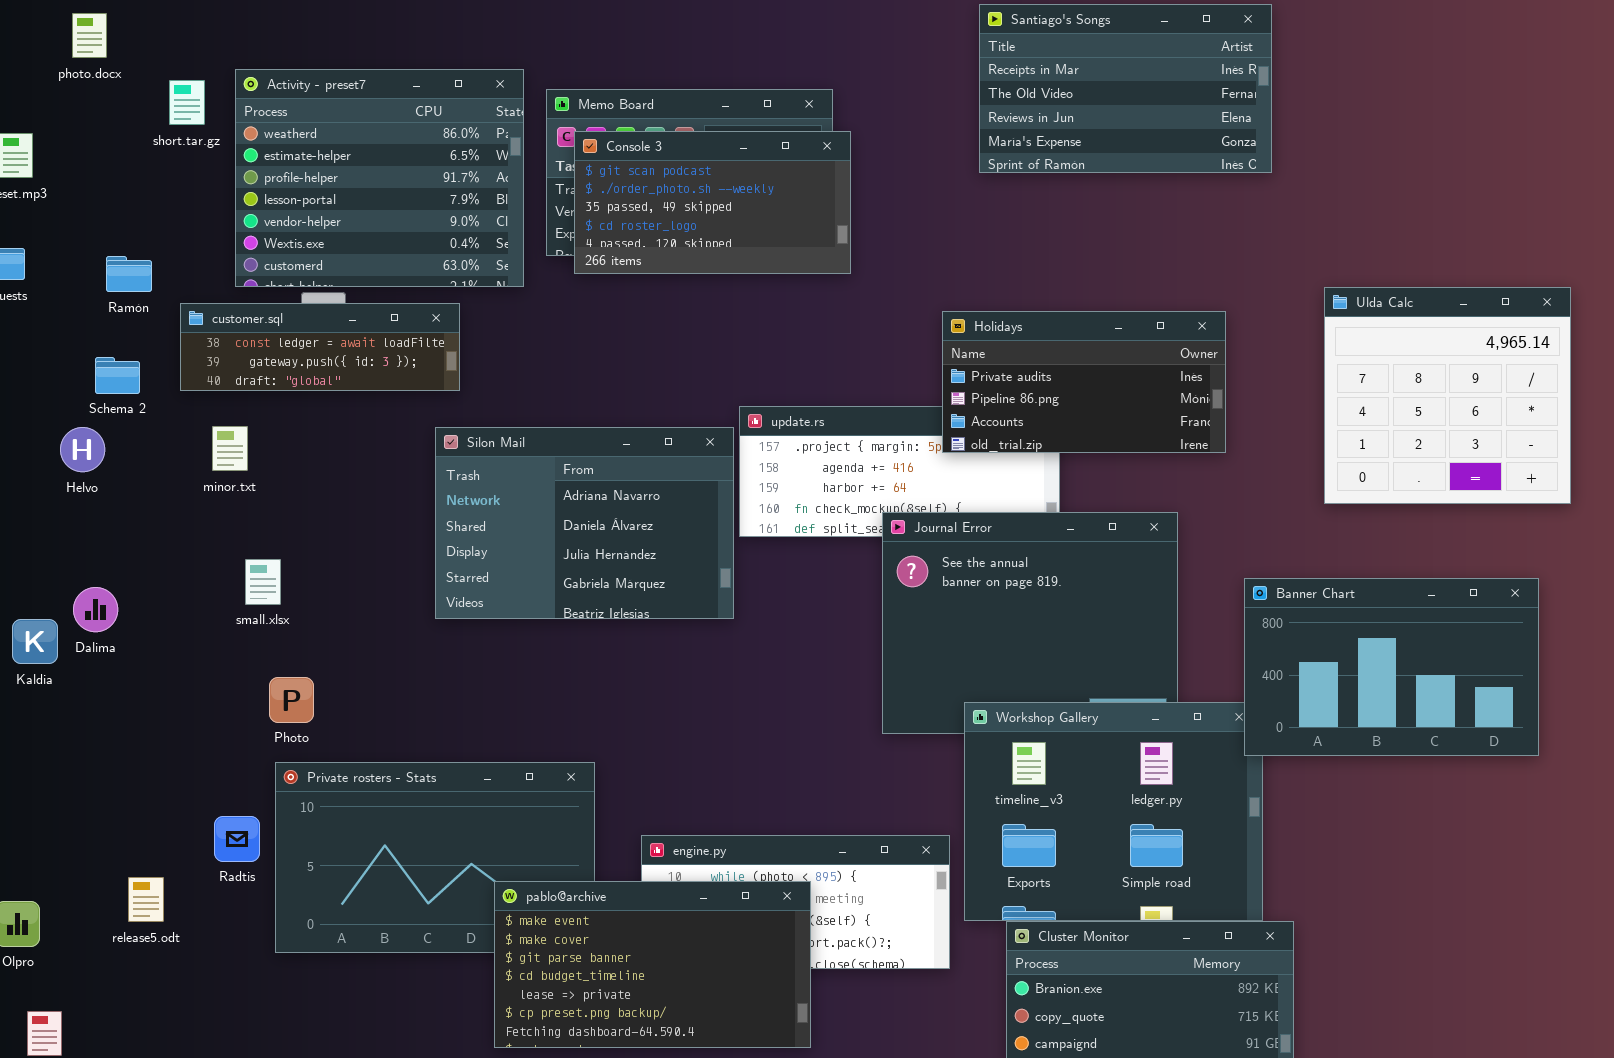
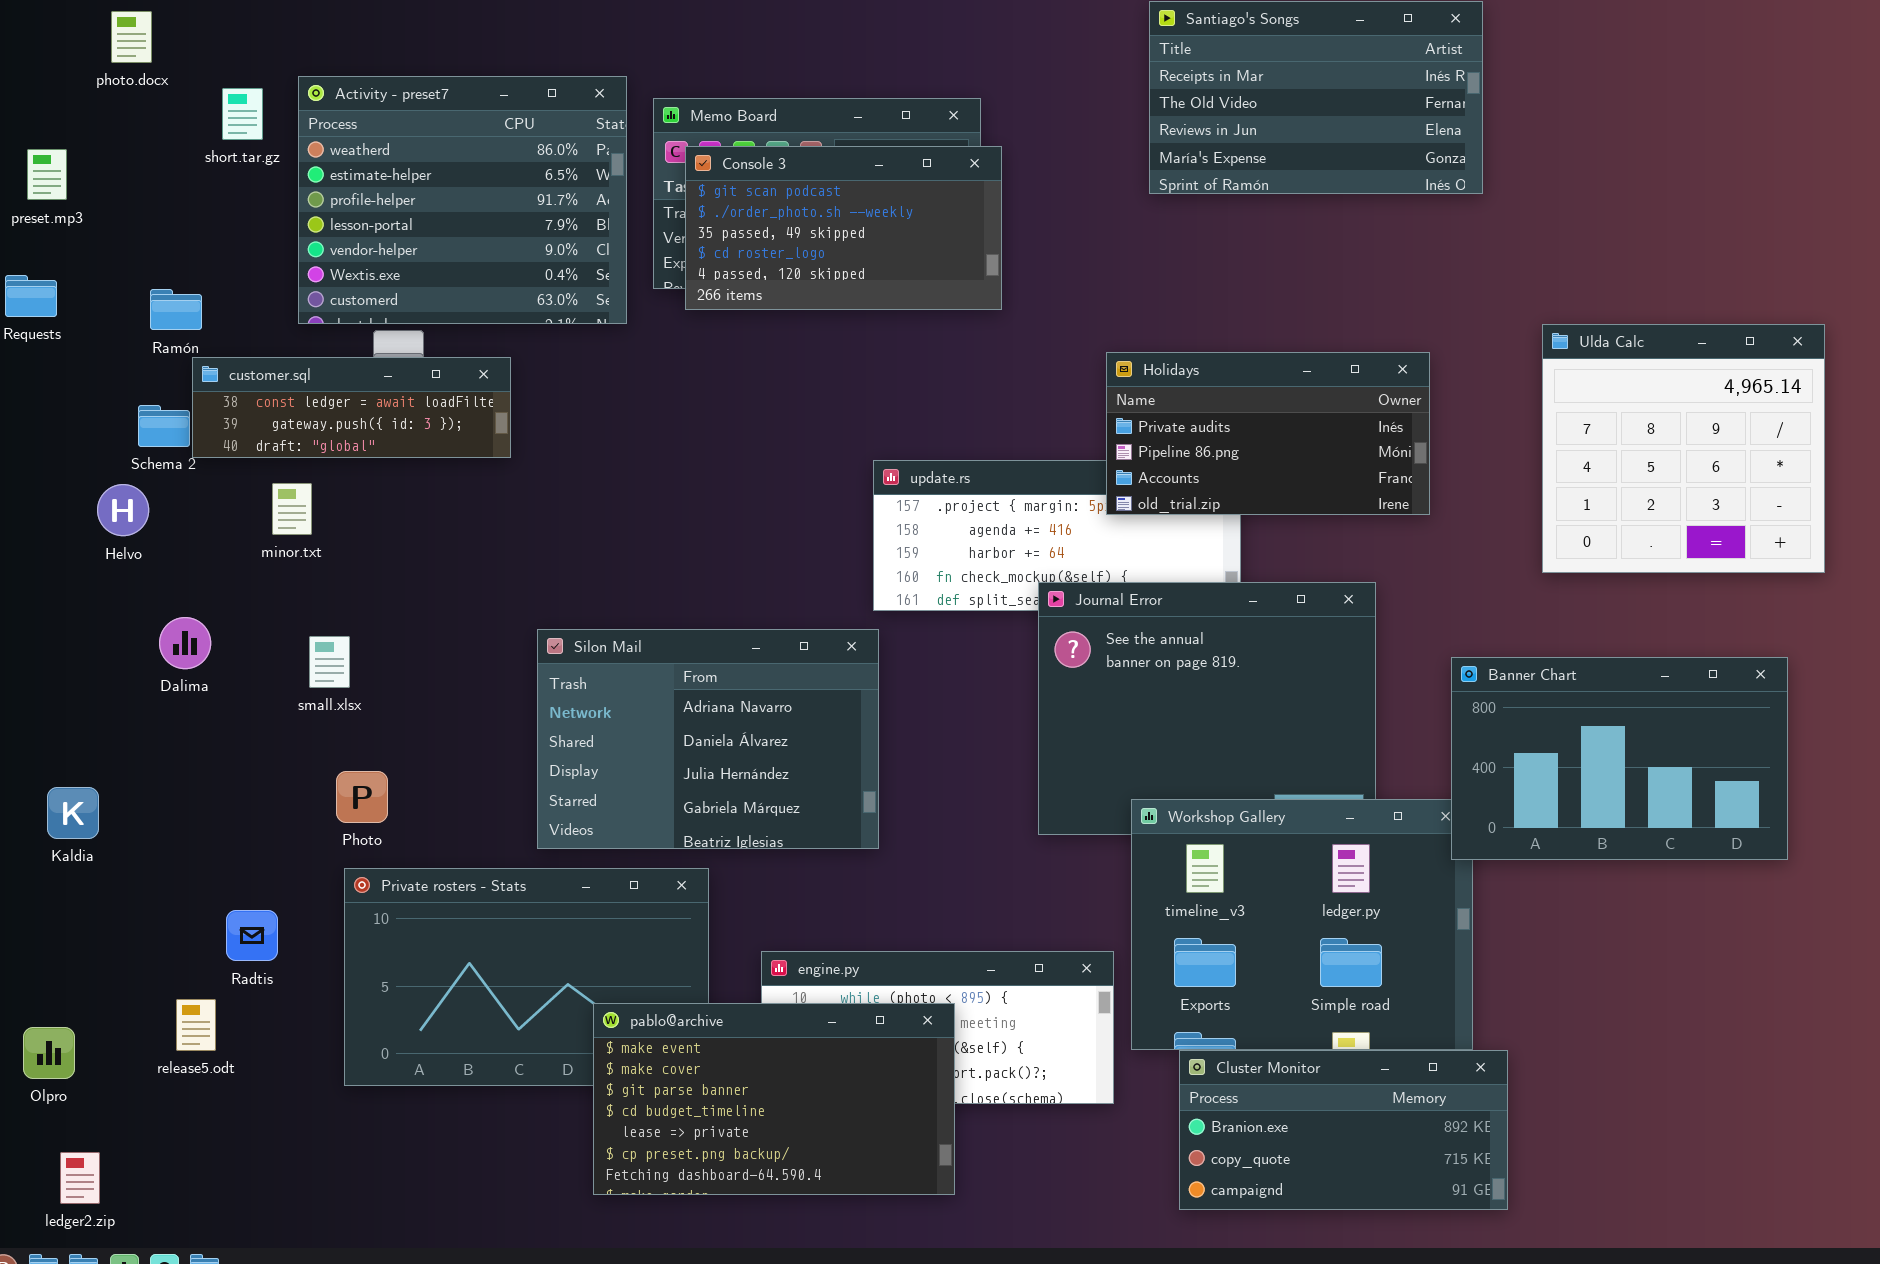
customer.sql: [180,303,460,391] -> [192,357,511,458], moved
Silon Mail: [435,427,734,619] -> [537,629,879,849], moved
Dalima: [73,587,118,632] -> [159,617,211,669], moved
Kaldia: [12,619,58,664] -> [47,787,99,839], moved
Radtis: [214,816,260,862] -> [226,910,278,961], moved

